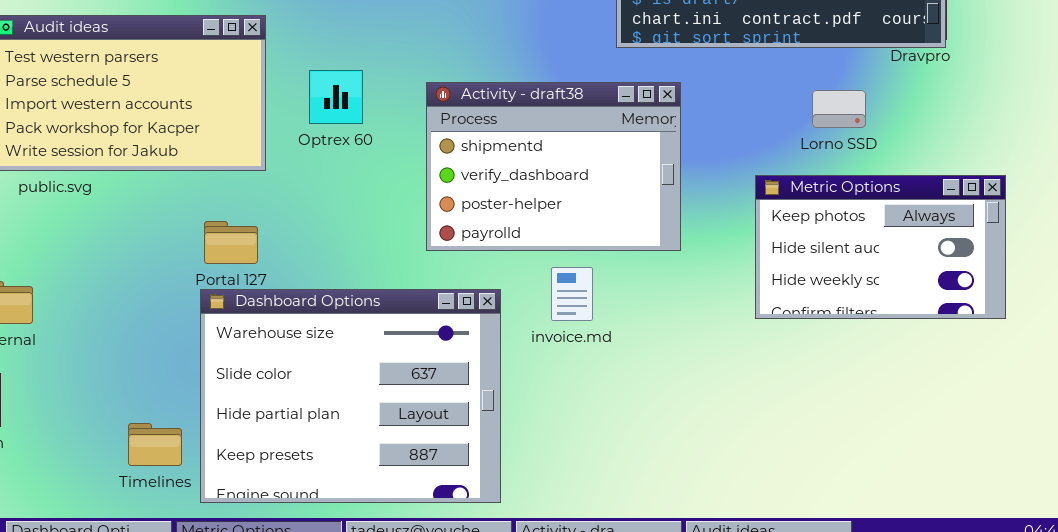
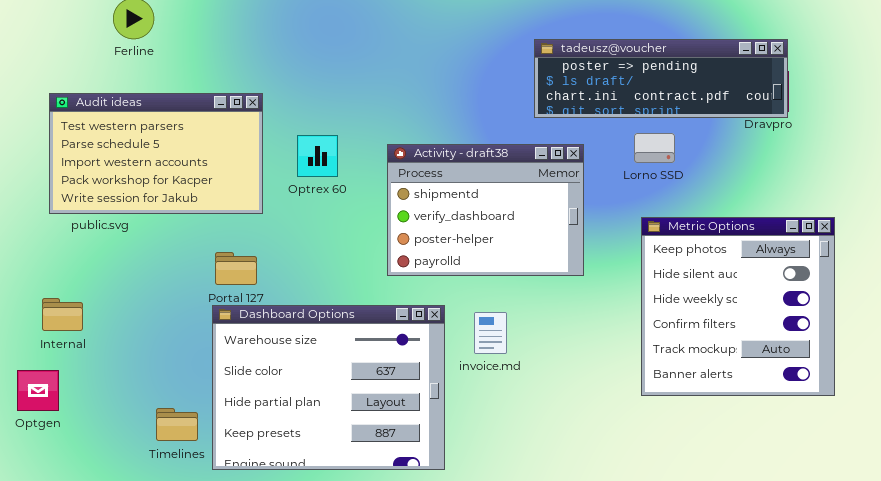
Lorno SSD: [812,90,866,128] -> [634,133,675,163], moved
Metric Options: [755,175,1006,319] -> [641,217,835,396], resized
invoice.md: [551,267,593,321] -> [474,312,507,354], moved

